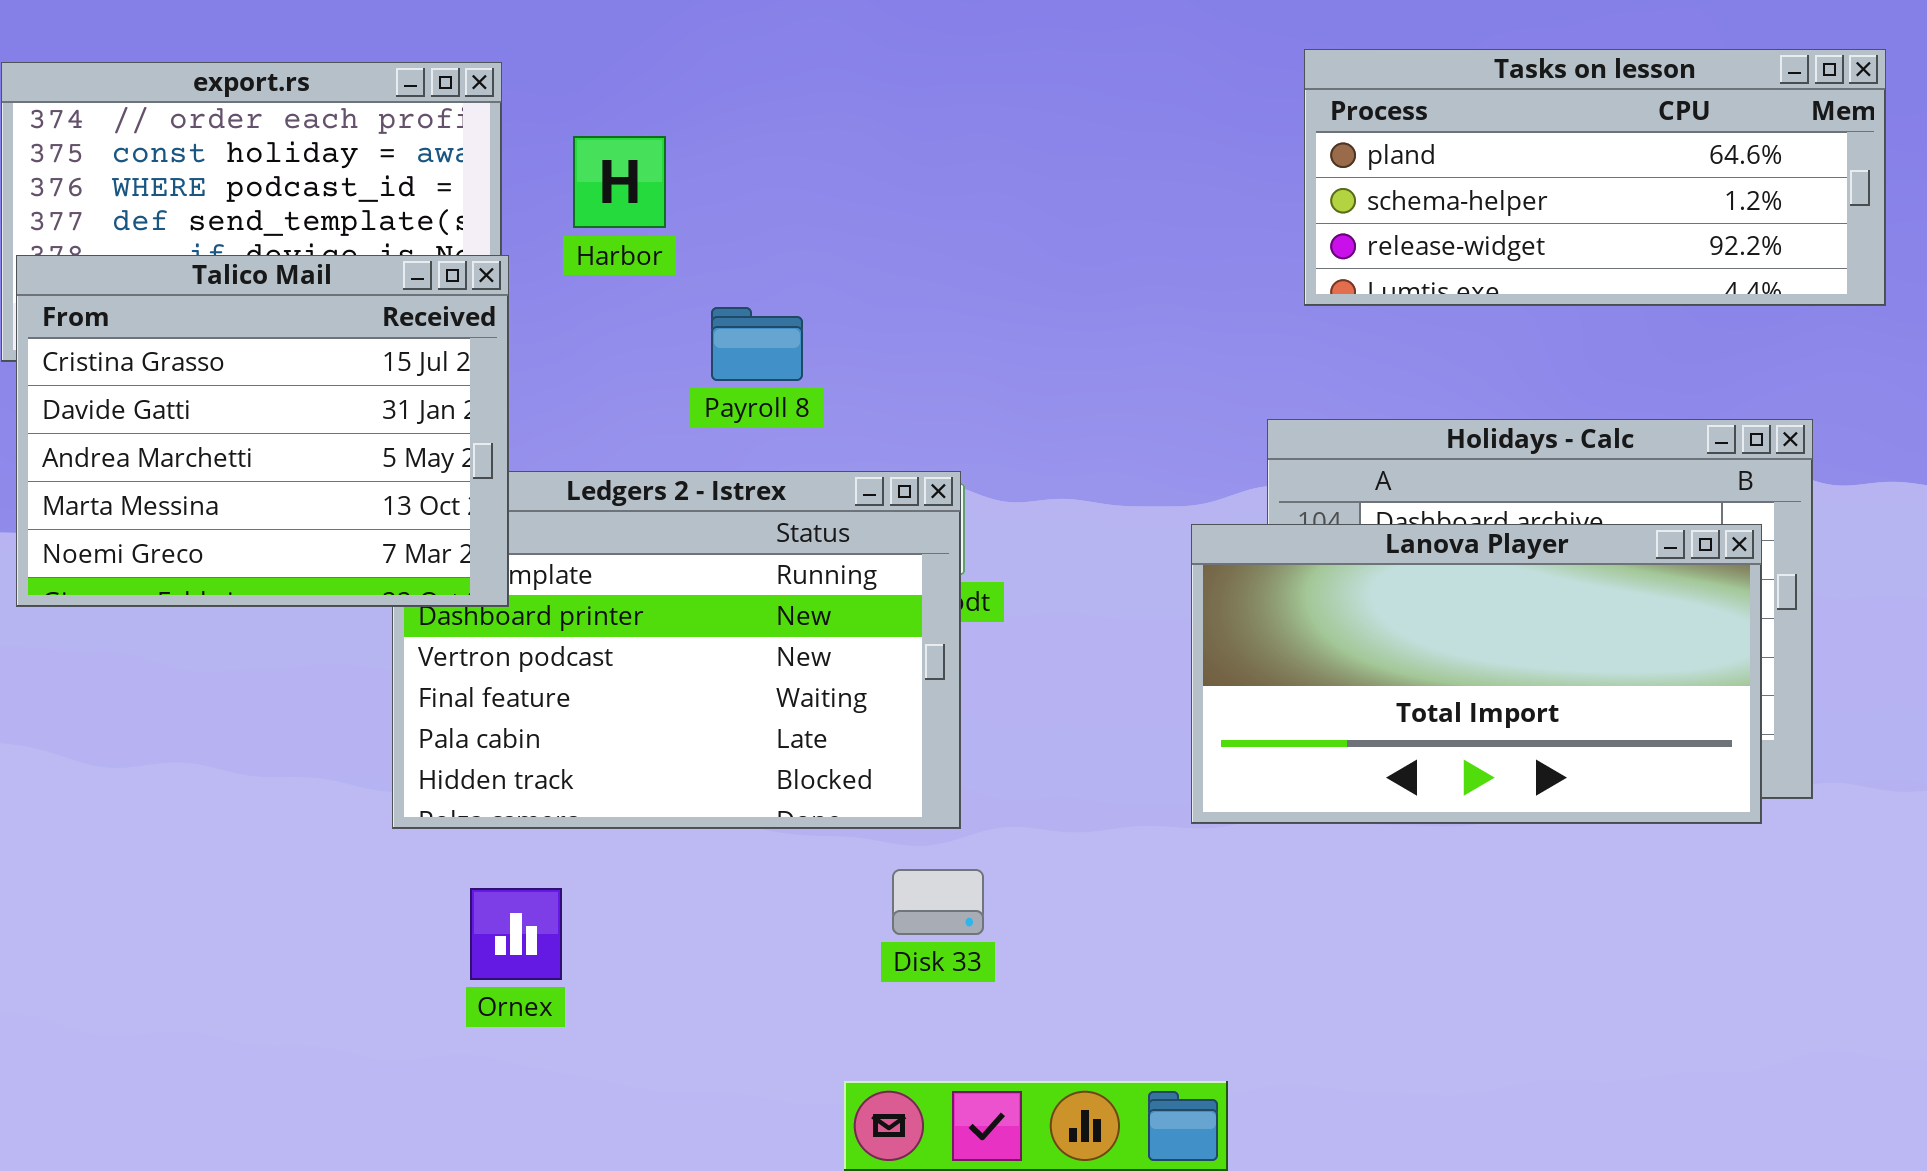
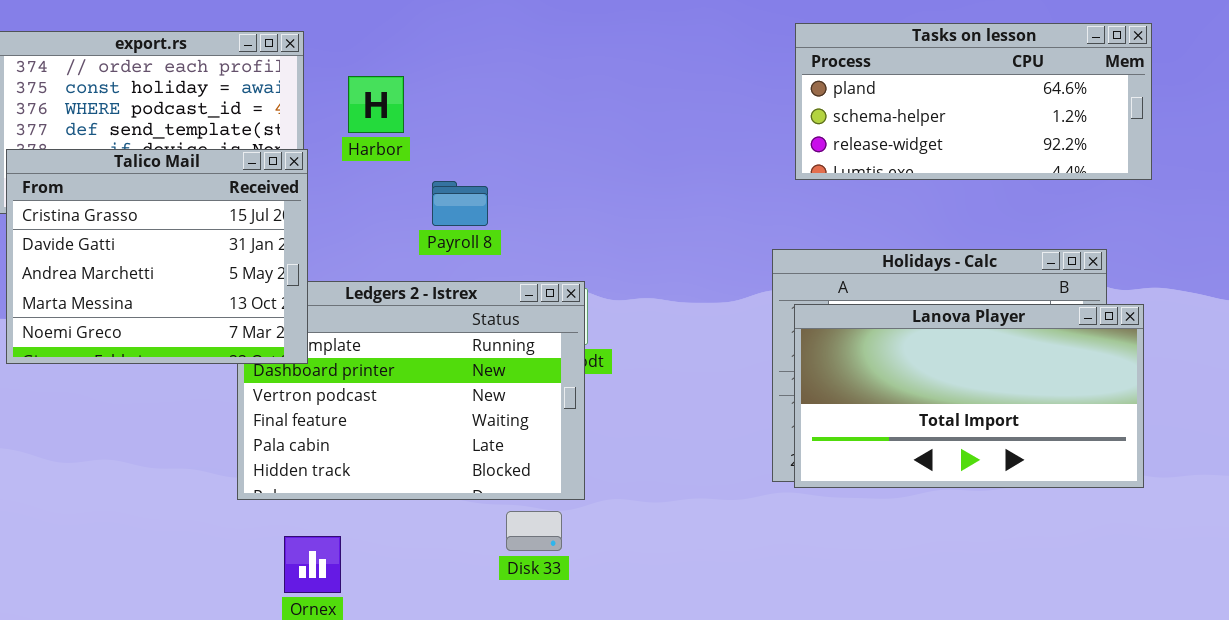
Lanova Player: [1191,524,1762,824] -> [794,304,1144,488], moved
Disk 33: [892,869,984,935] -> [506,511,562,551], moved

